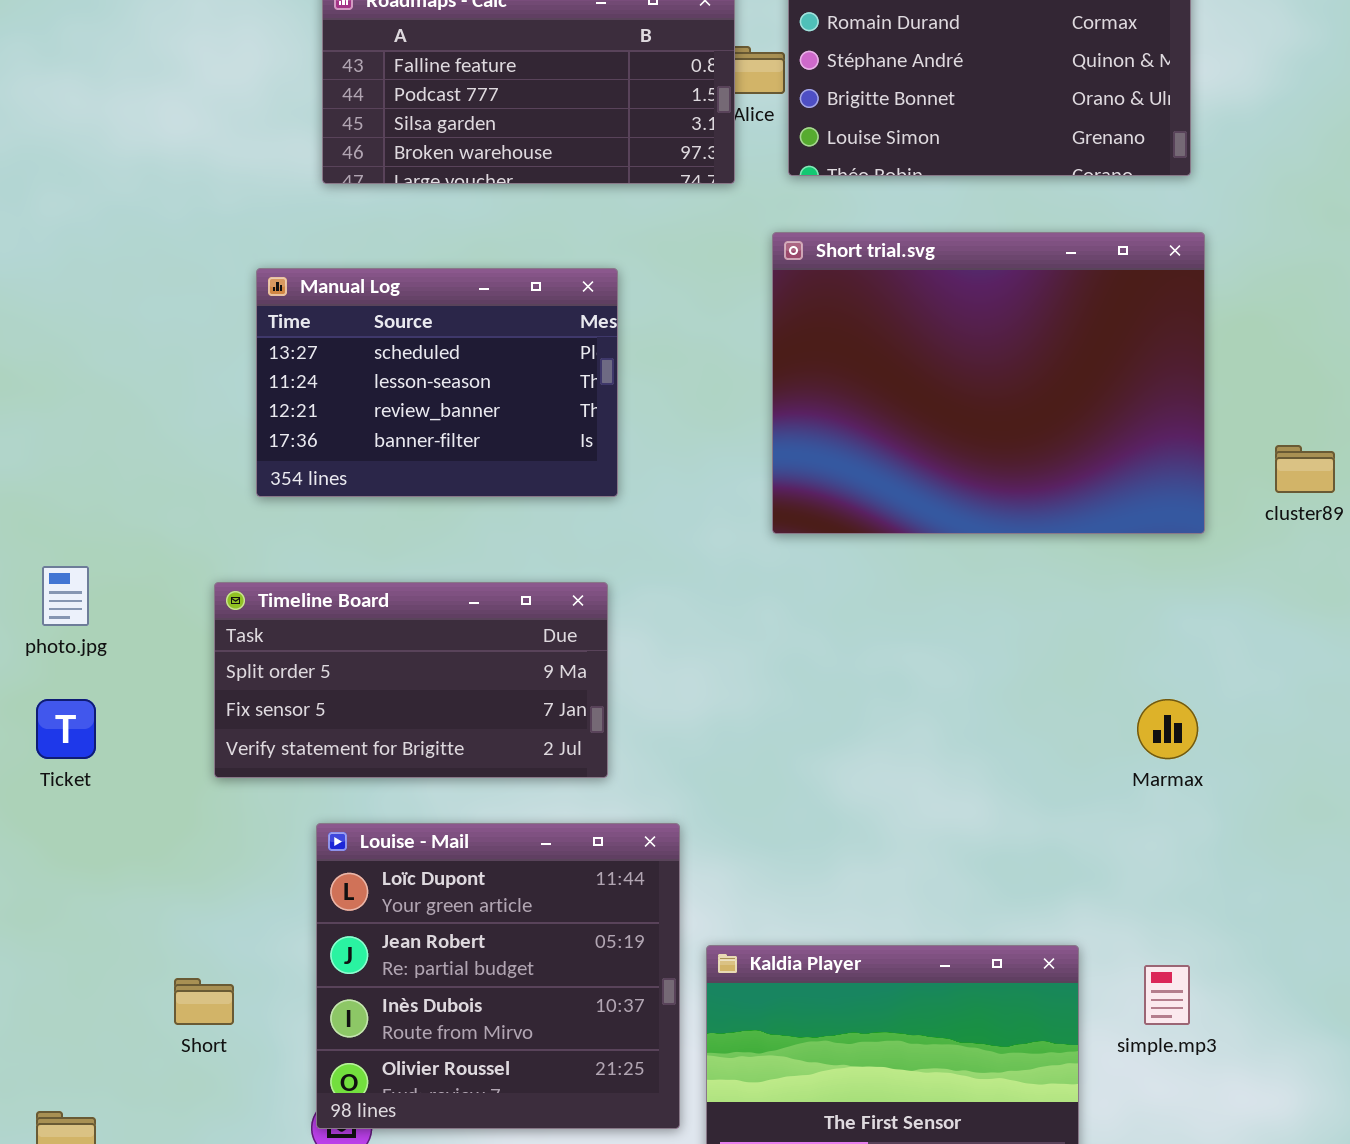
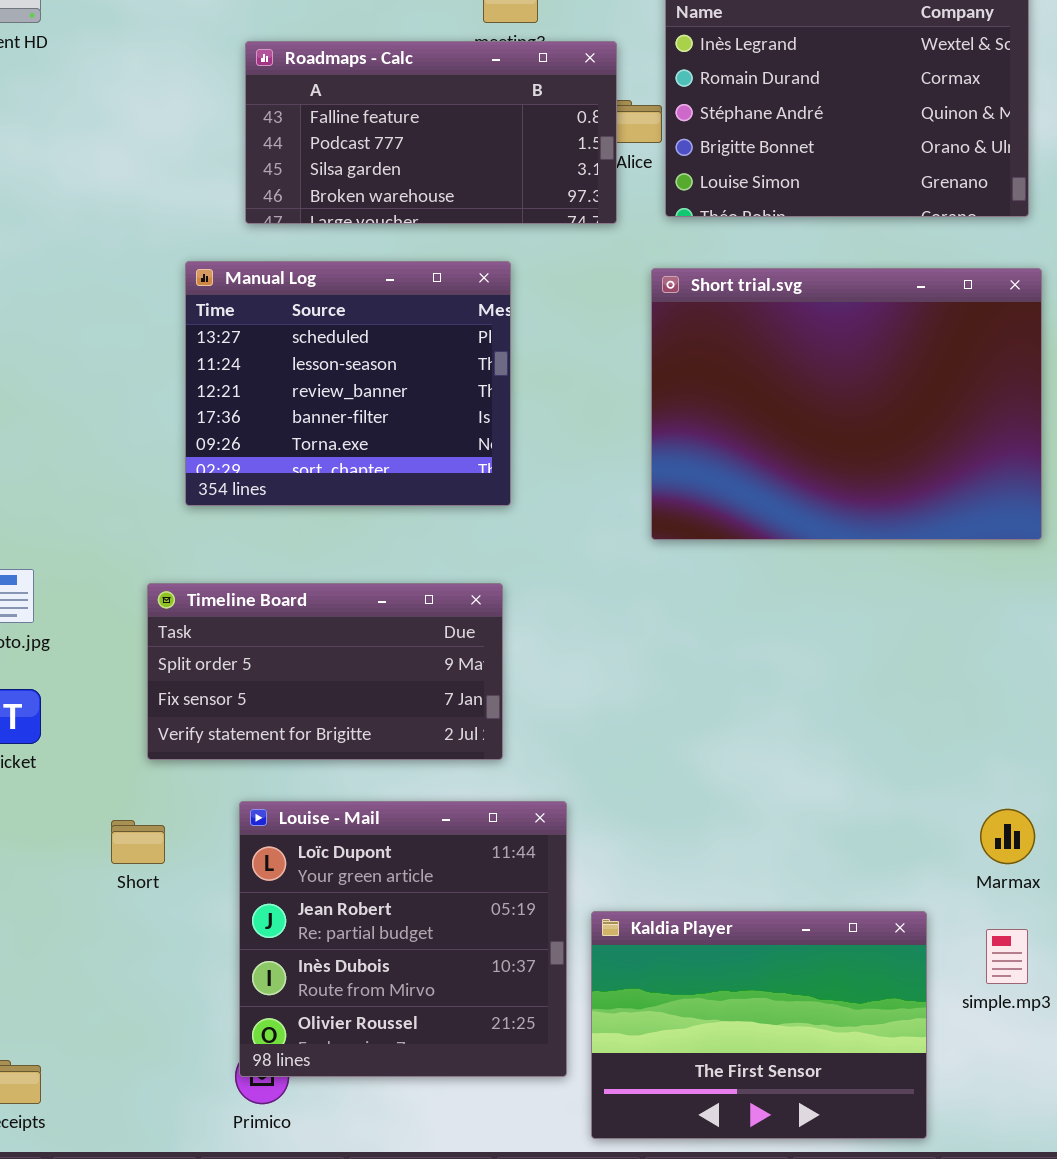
Manual Log: [256,268,618,497] -> [185,261,511,506], resized
Marmax: [1137,699,1198,759] -> [980,809,1035,864], moved
Short: [174,978,234,1025] -> [111,820,165,864], moved

